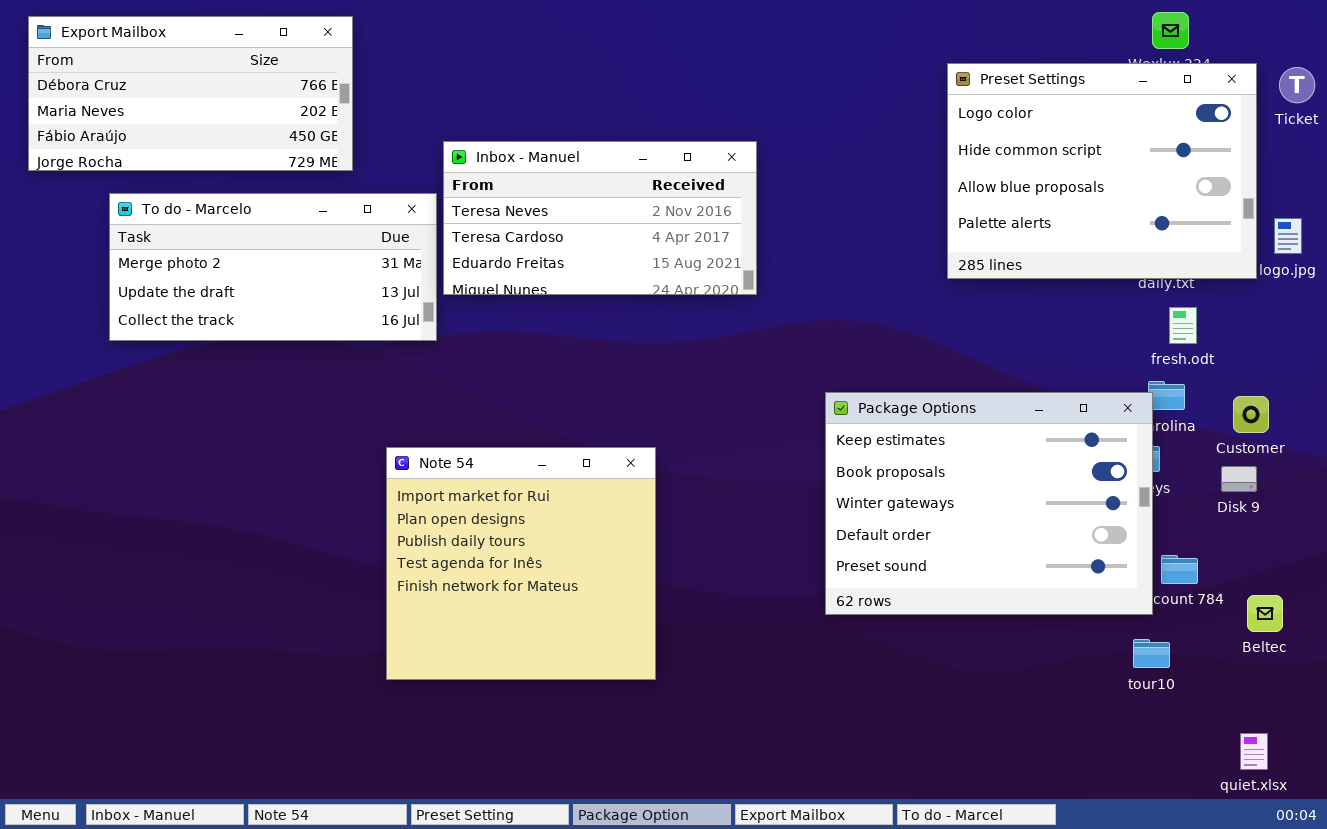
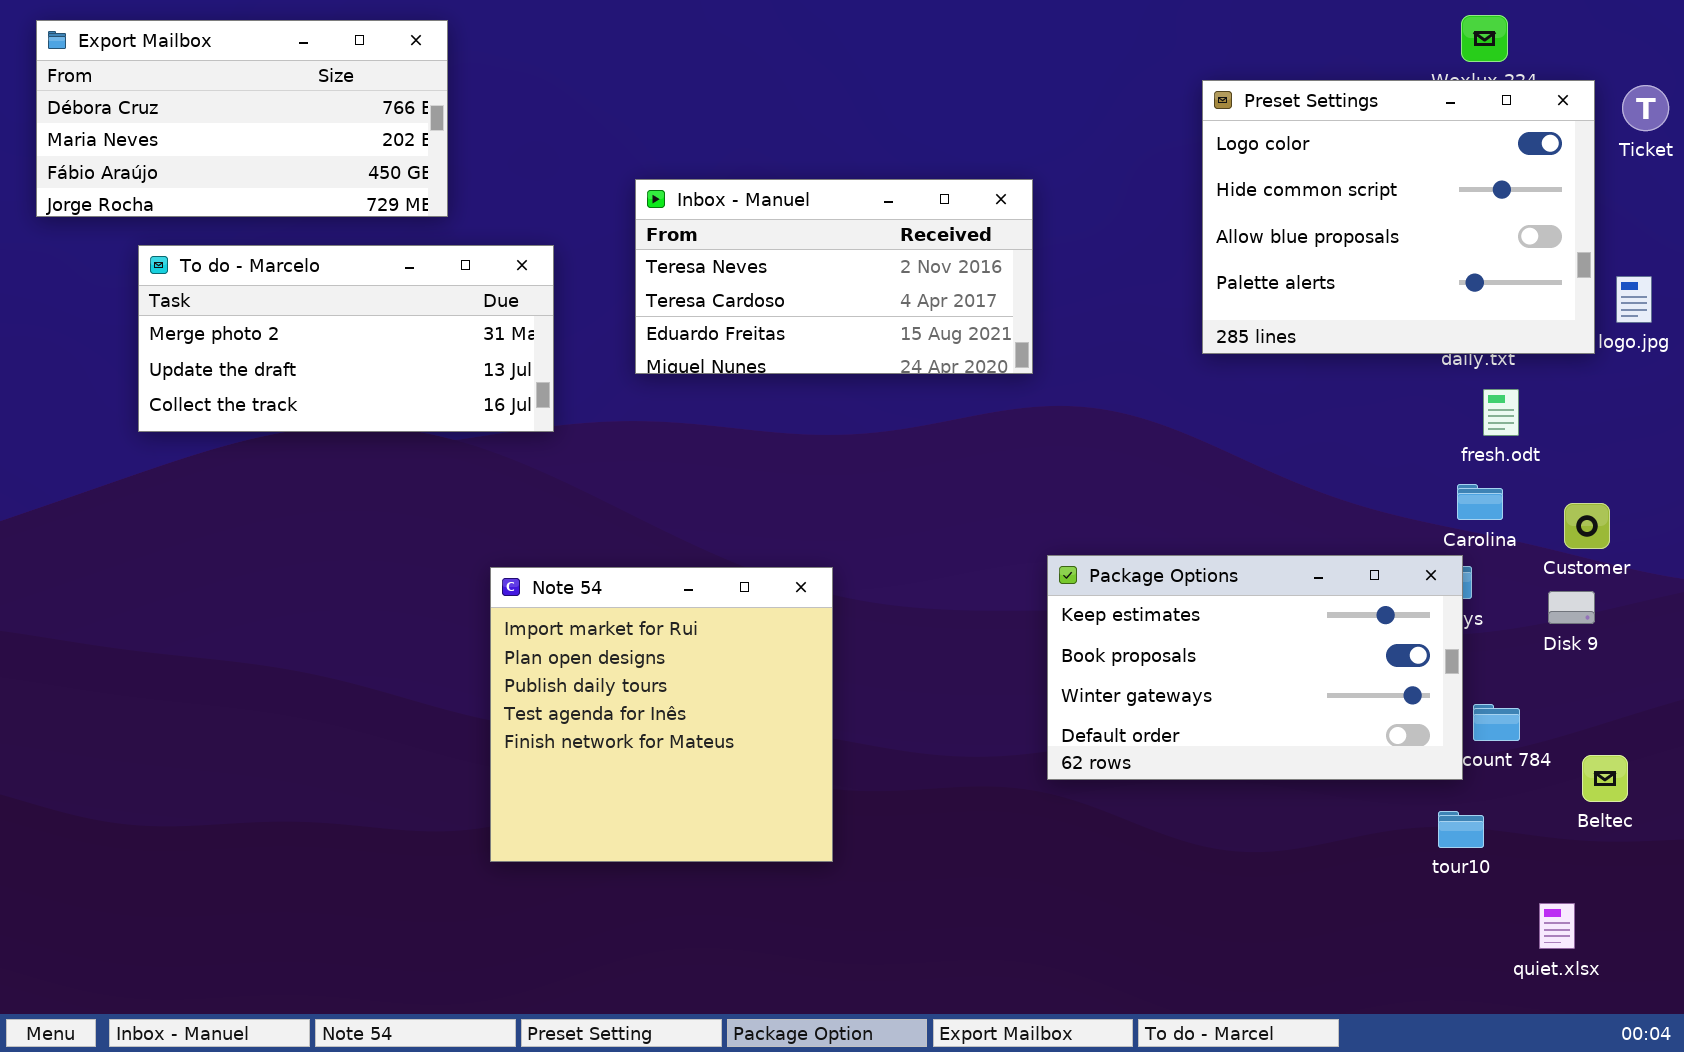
Inbox - Manuel: [443,141,757,295] -> [635,179,1033,374], moved
Package Options: [825,392,1153,615] -> [1047,555,1463,780], resized
quiet.xlsx: [1240,733,1268,770] -> [1539,903,1575,949], moved

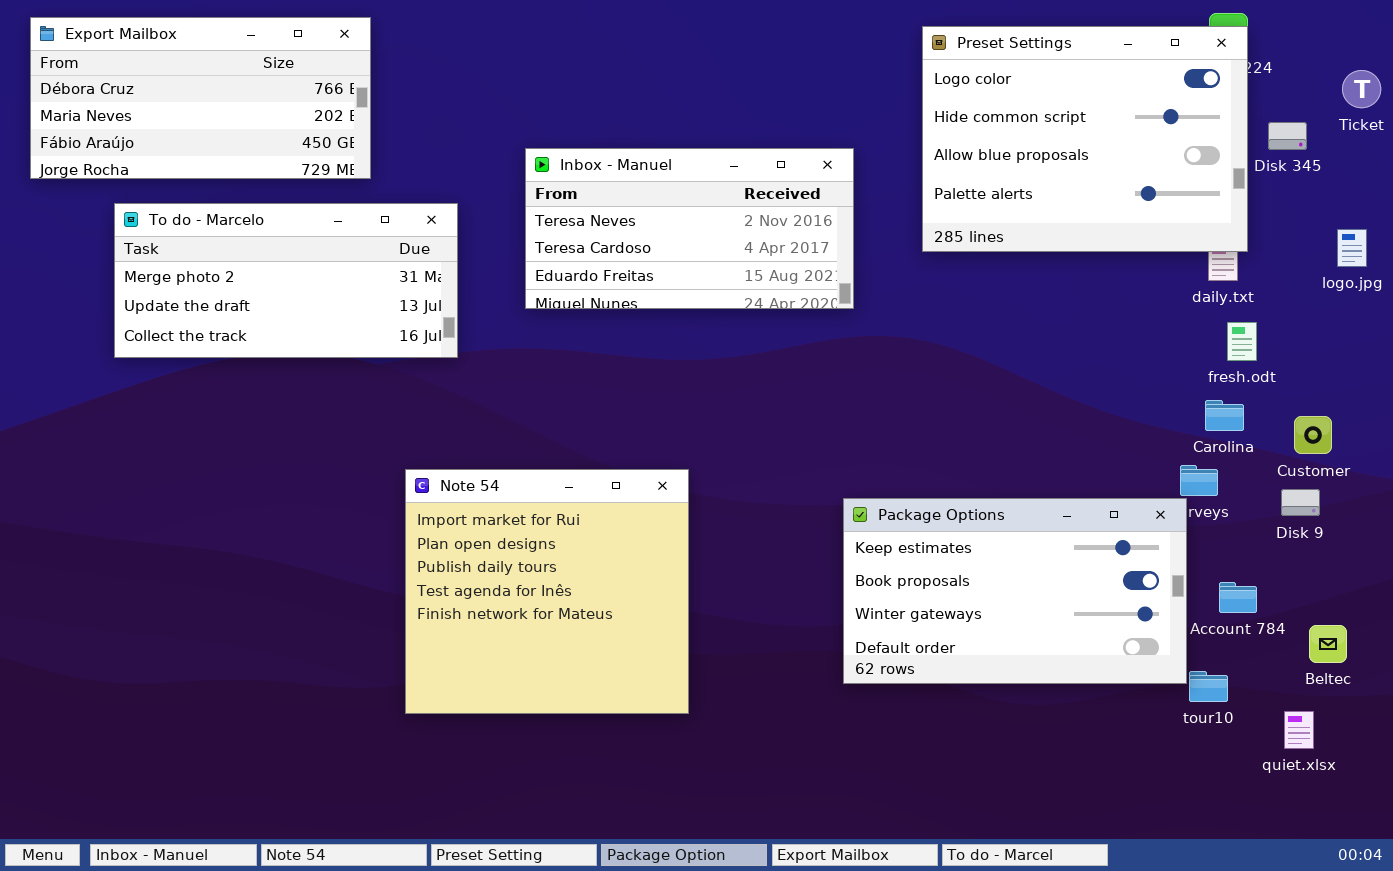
Preset Settings: [1202,80,1595,354] -> [922,26,1248,252], moved
Package Options: [1047,555,1463,780] -> [843,498,1187,684], moved
quiet.xlsx: [1539,903,1575,949] -> [1284,711,1314,749], moved

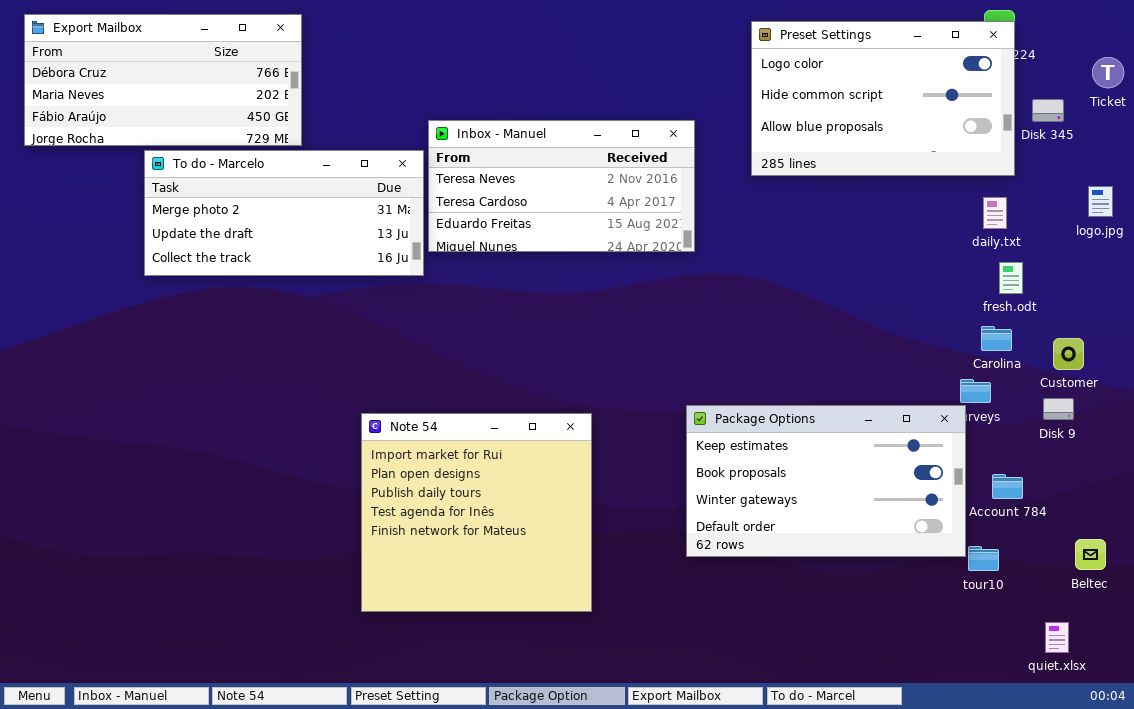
Preset Settings: [922,26,1248,252] -> [751,21,1015,176], resized
To do - Marcelo: [114,203,458,358] -> [144,150,424,276], moved
Note 54: [405,469,689,714] -> [361,413,592,612], moved
Beltec: [1309,625,1347,663] -> [1075,539,1106,570], moved
quiet.xlsx: [1284,711,1314,749] -> [1045,622,1069,653], moved

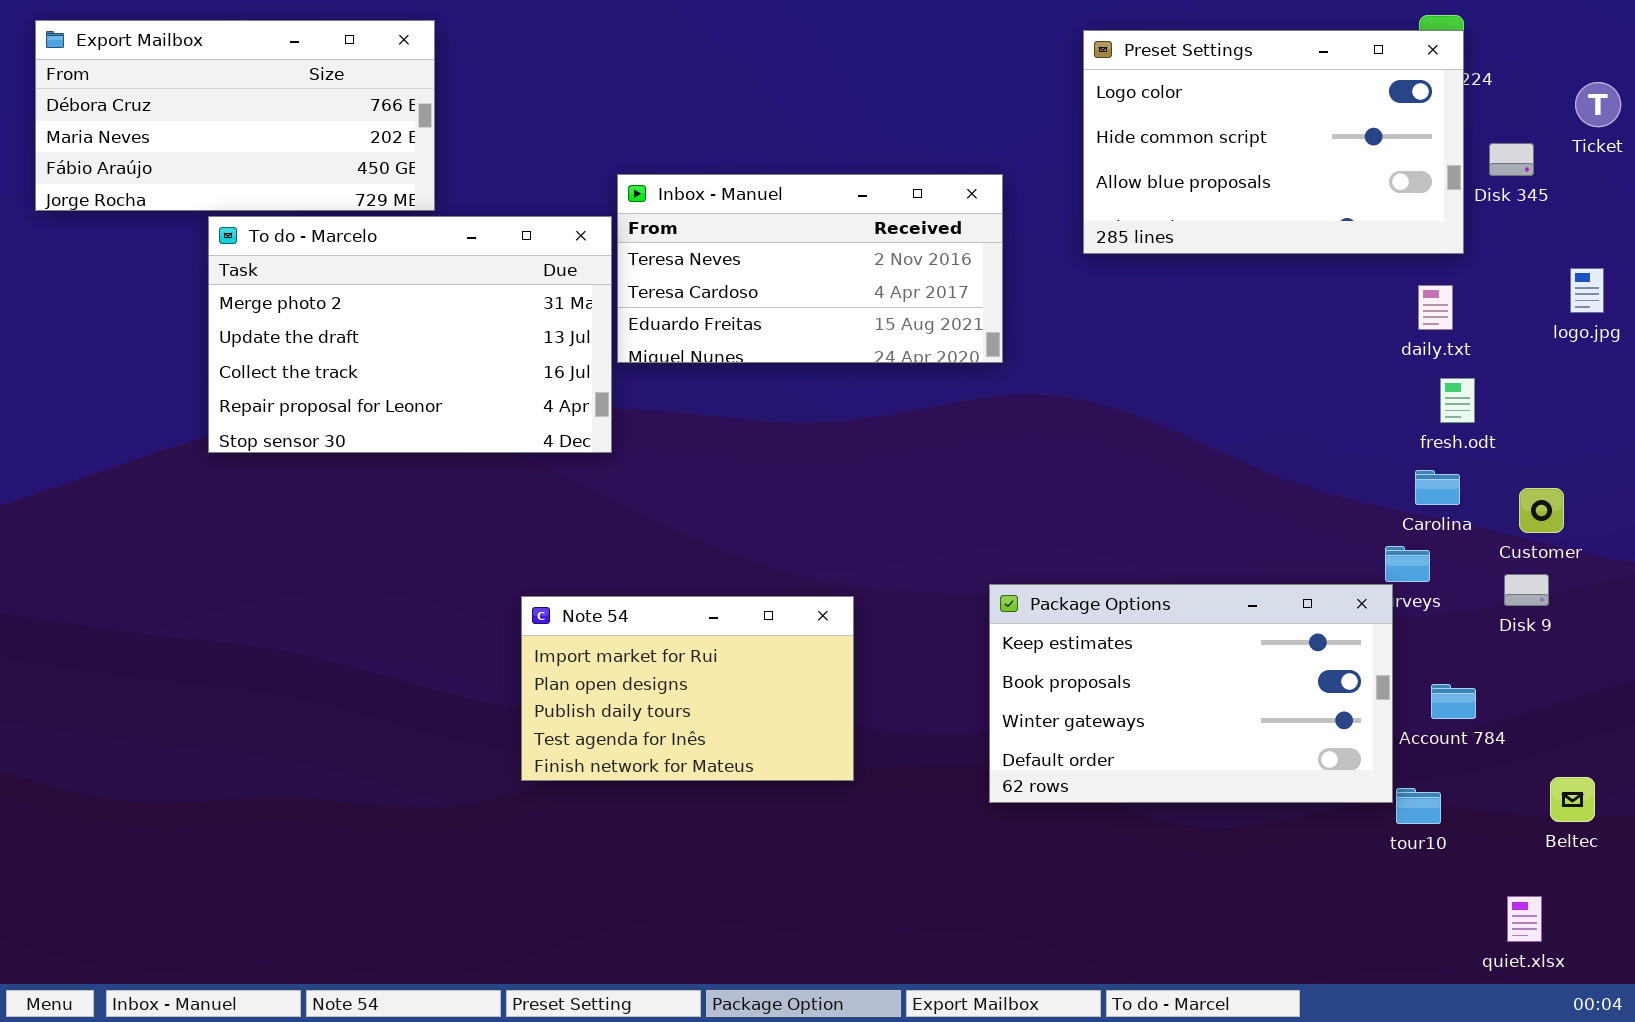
To do - Marcelo: [144,150,424,276] -> [208,216,612,453], resized
Note 54: [361,413,592,612] -> [521,596,854,781], resized

